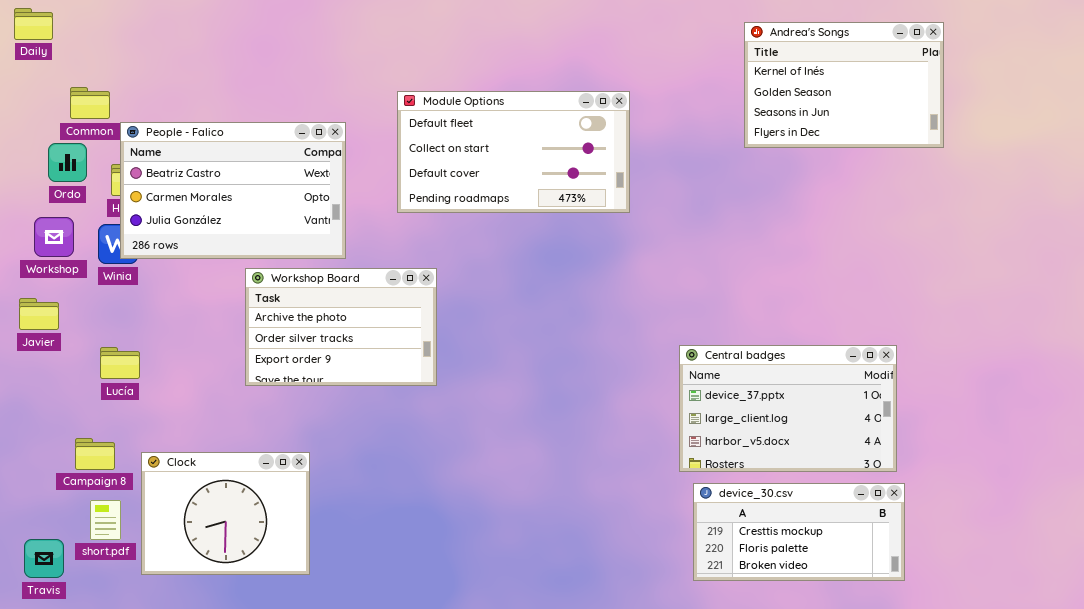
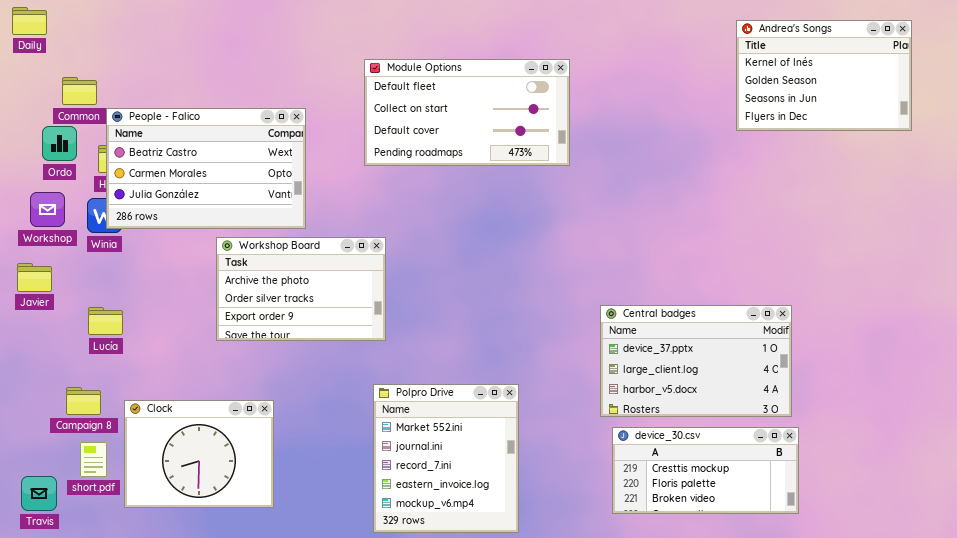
Andrea's Songs: [744,22,944,148] -> [736,20,912,131], moved
Module Options: [397,91,630,213] -> [364,59,570,166], moved
Polpro Drive: none -> [373,384,519,533], opened

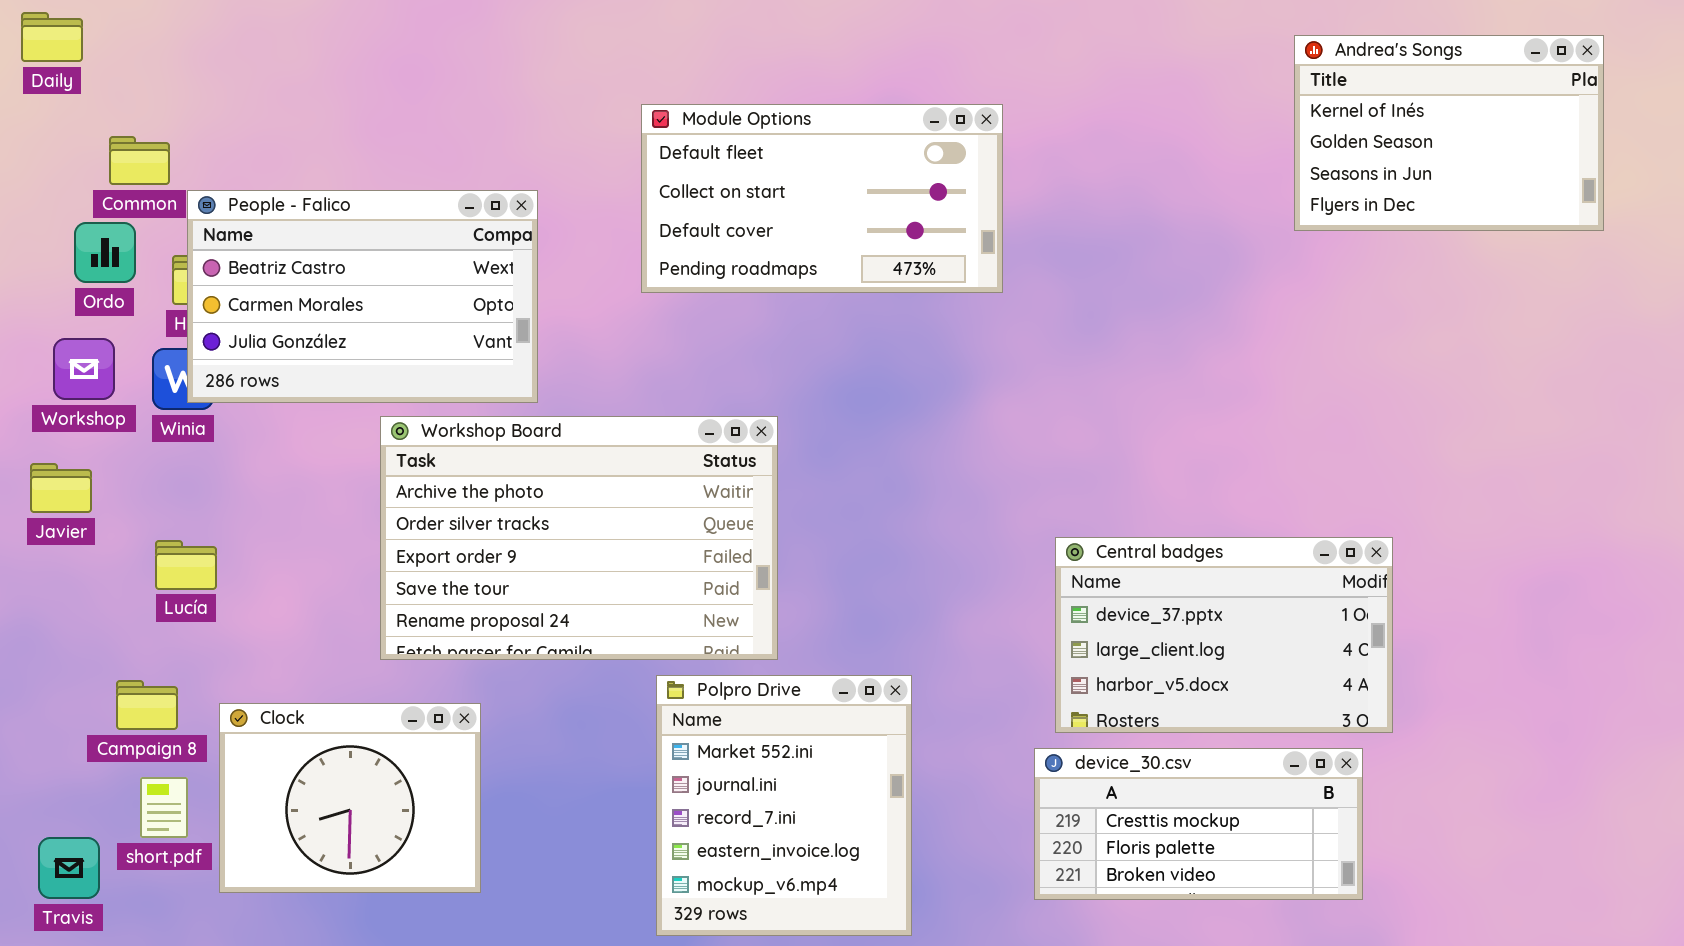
Workshop Board: [216,237,386,341] -> [380,416,778,660], resized
device_30.csv: [612,427,799,514] -> [1034,748,1363,900], moved

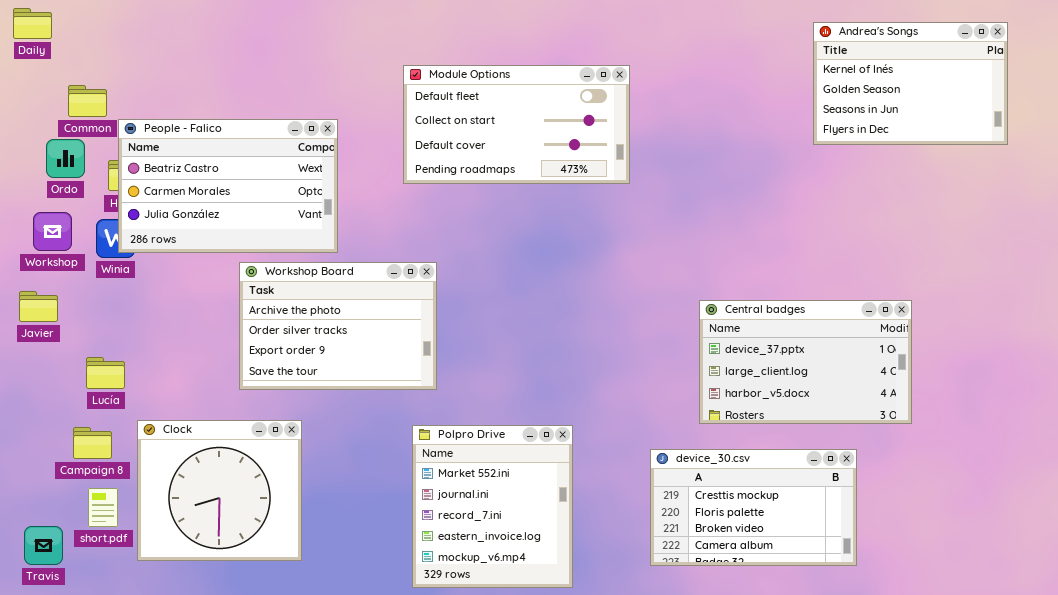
Workshop Board: [380,416,778,660] -> [239,262,437,390], resized
Central badges: [1055,537,1393,733] -> [699,300,912,424], moved
Lucía: [155,540,217,590] -> [86,357,125,389], moved
Clock: [219,703,481,893] -> [137,420,302,561], resized
device_30.csv: [1034,748,1363,900] -> [650,449,857,566], resized

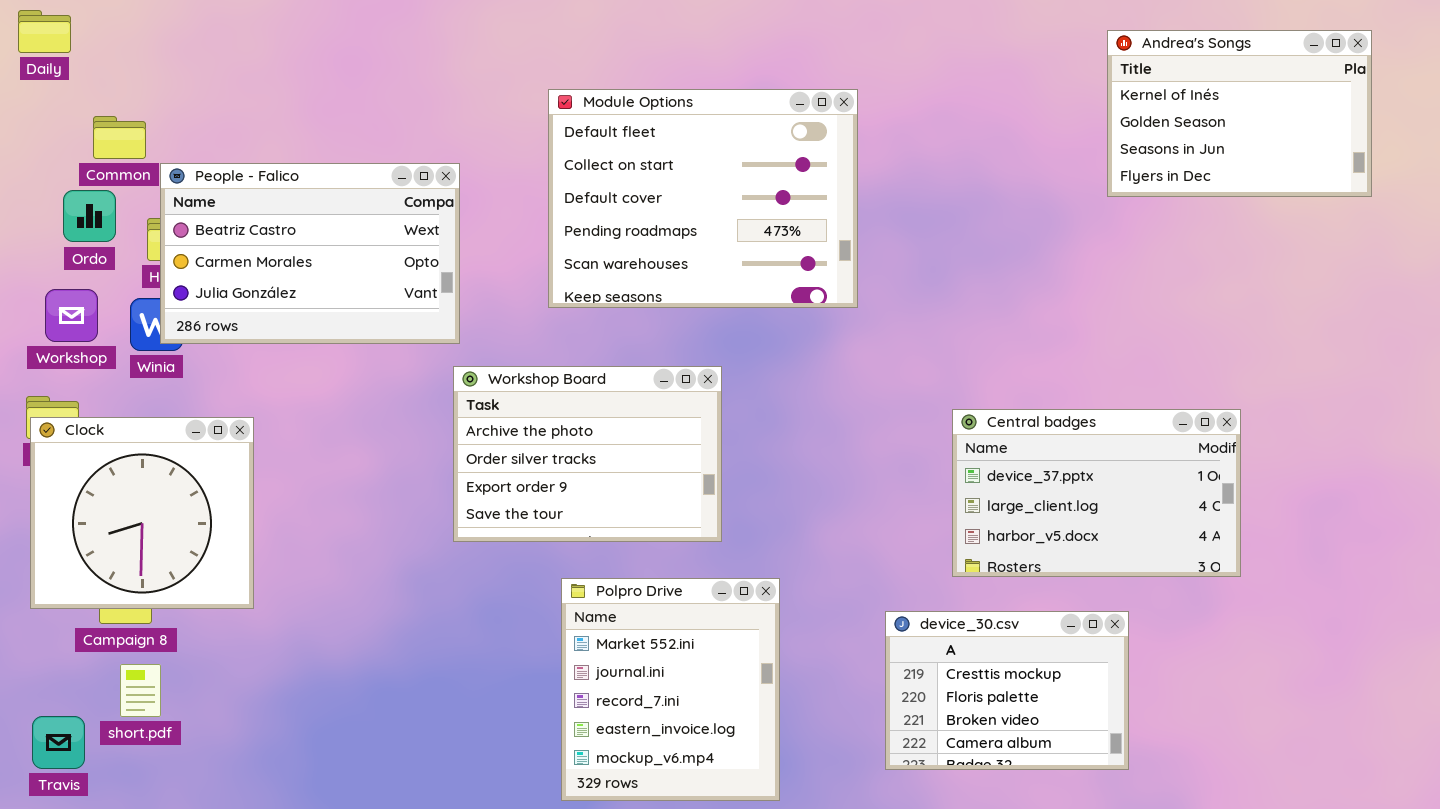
Module Options: [403,65,630,184] -> [548,89,858,308], resized
Workshop Board: [239,262,437,390] -> [453,366,722,542], moved
Clock: [137,420,302,561] -> [30,417,254,609], moved
device_30.csv: [650,449,857,566] -> [885,611,1129,770], resized

